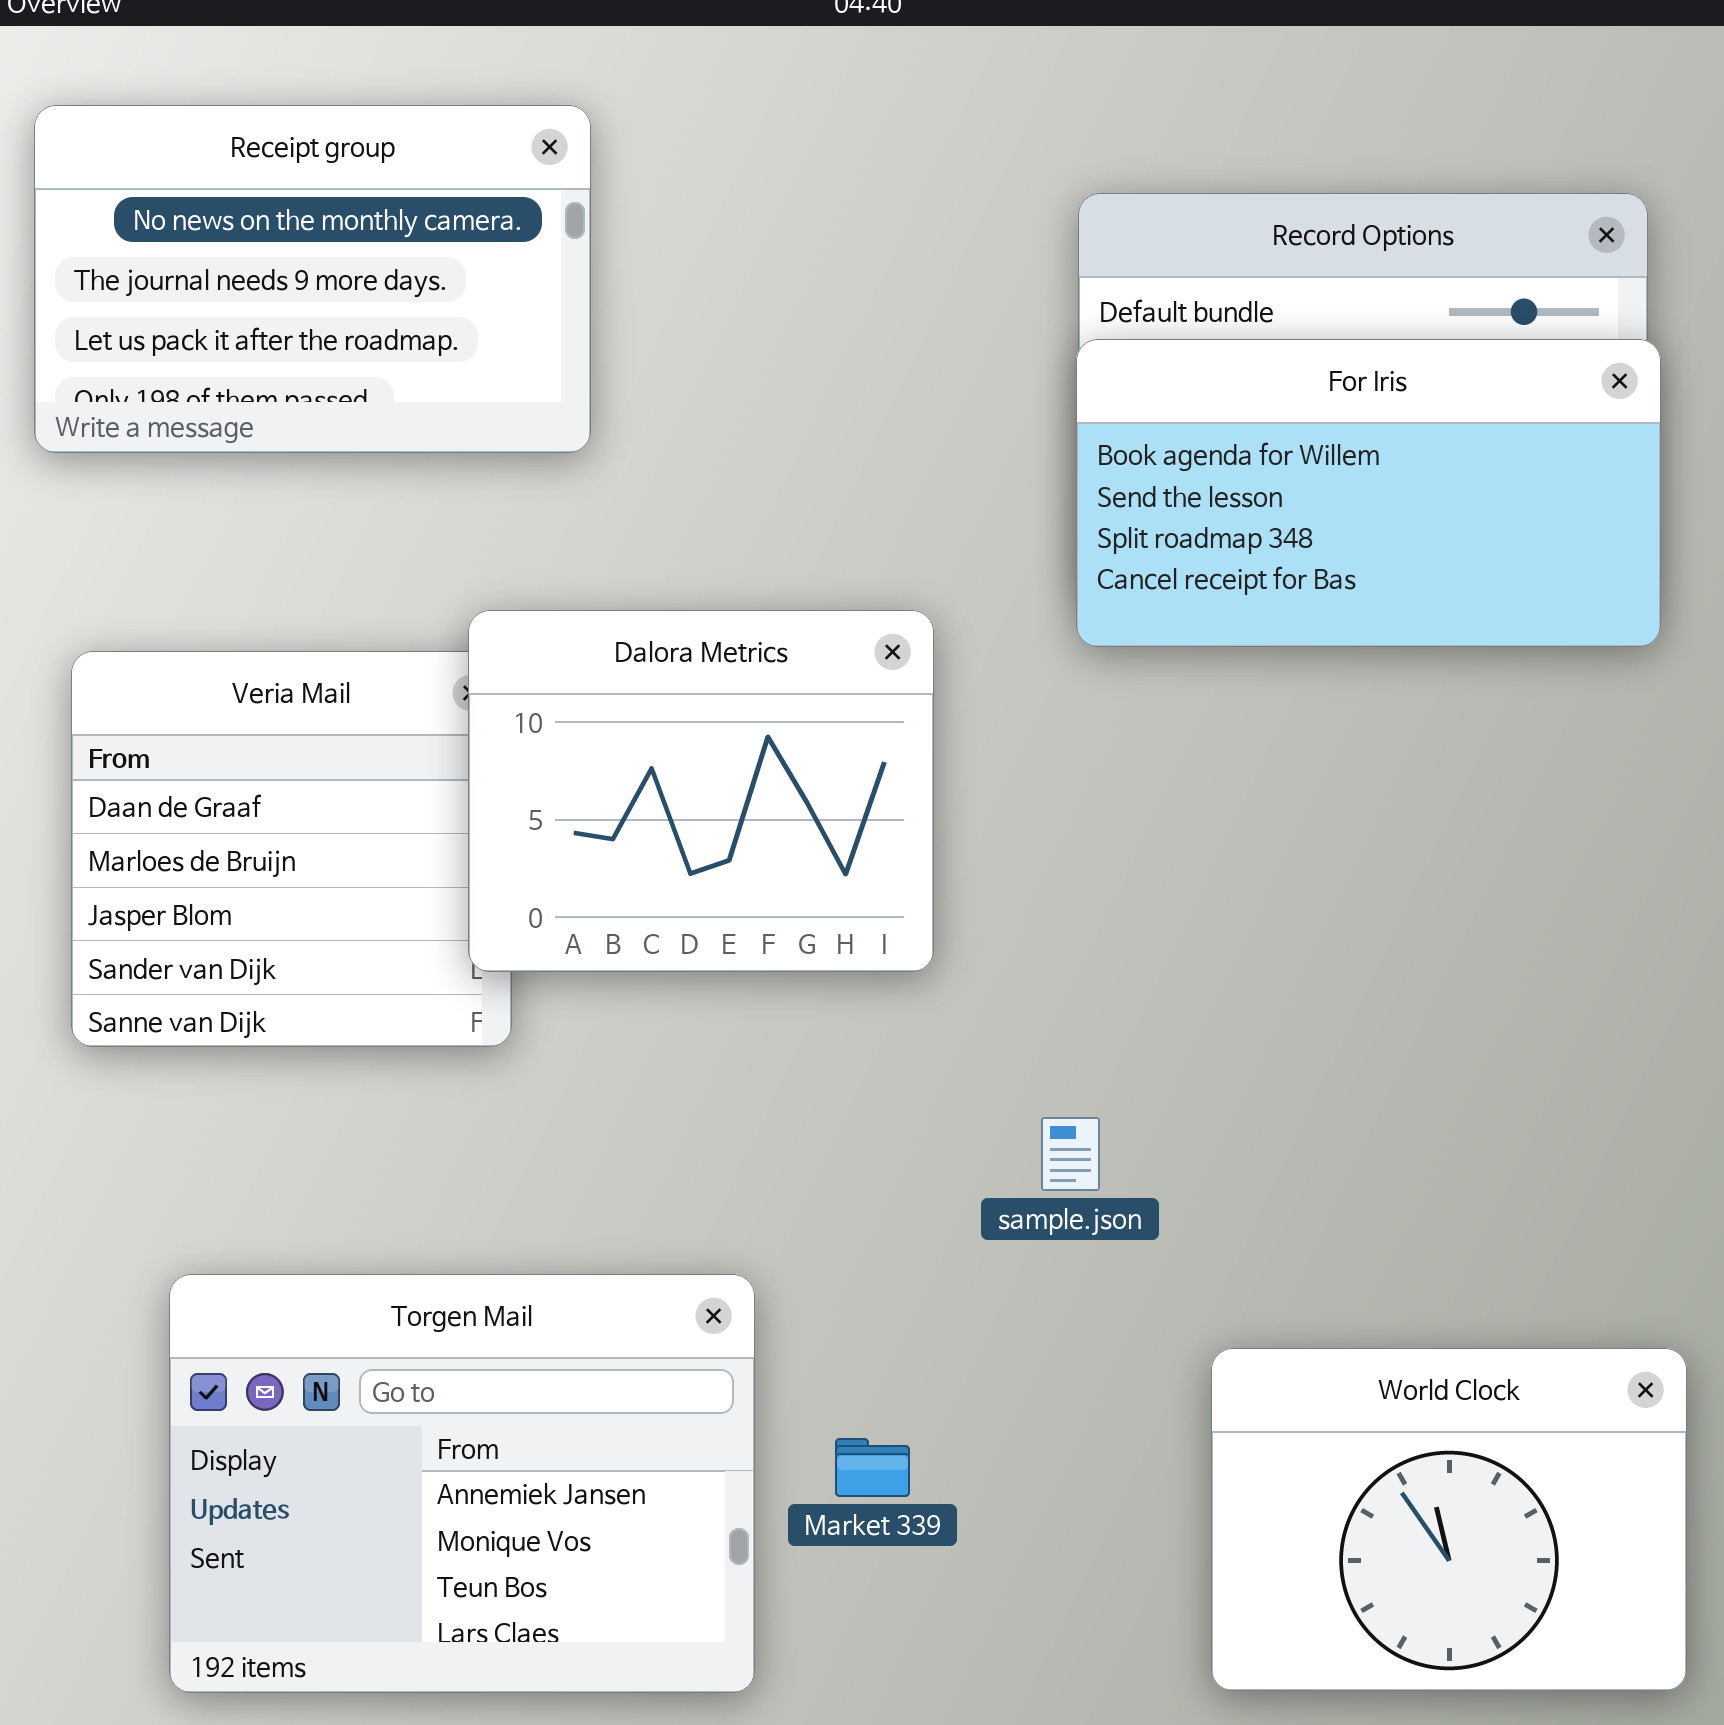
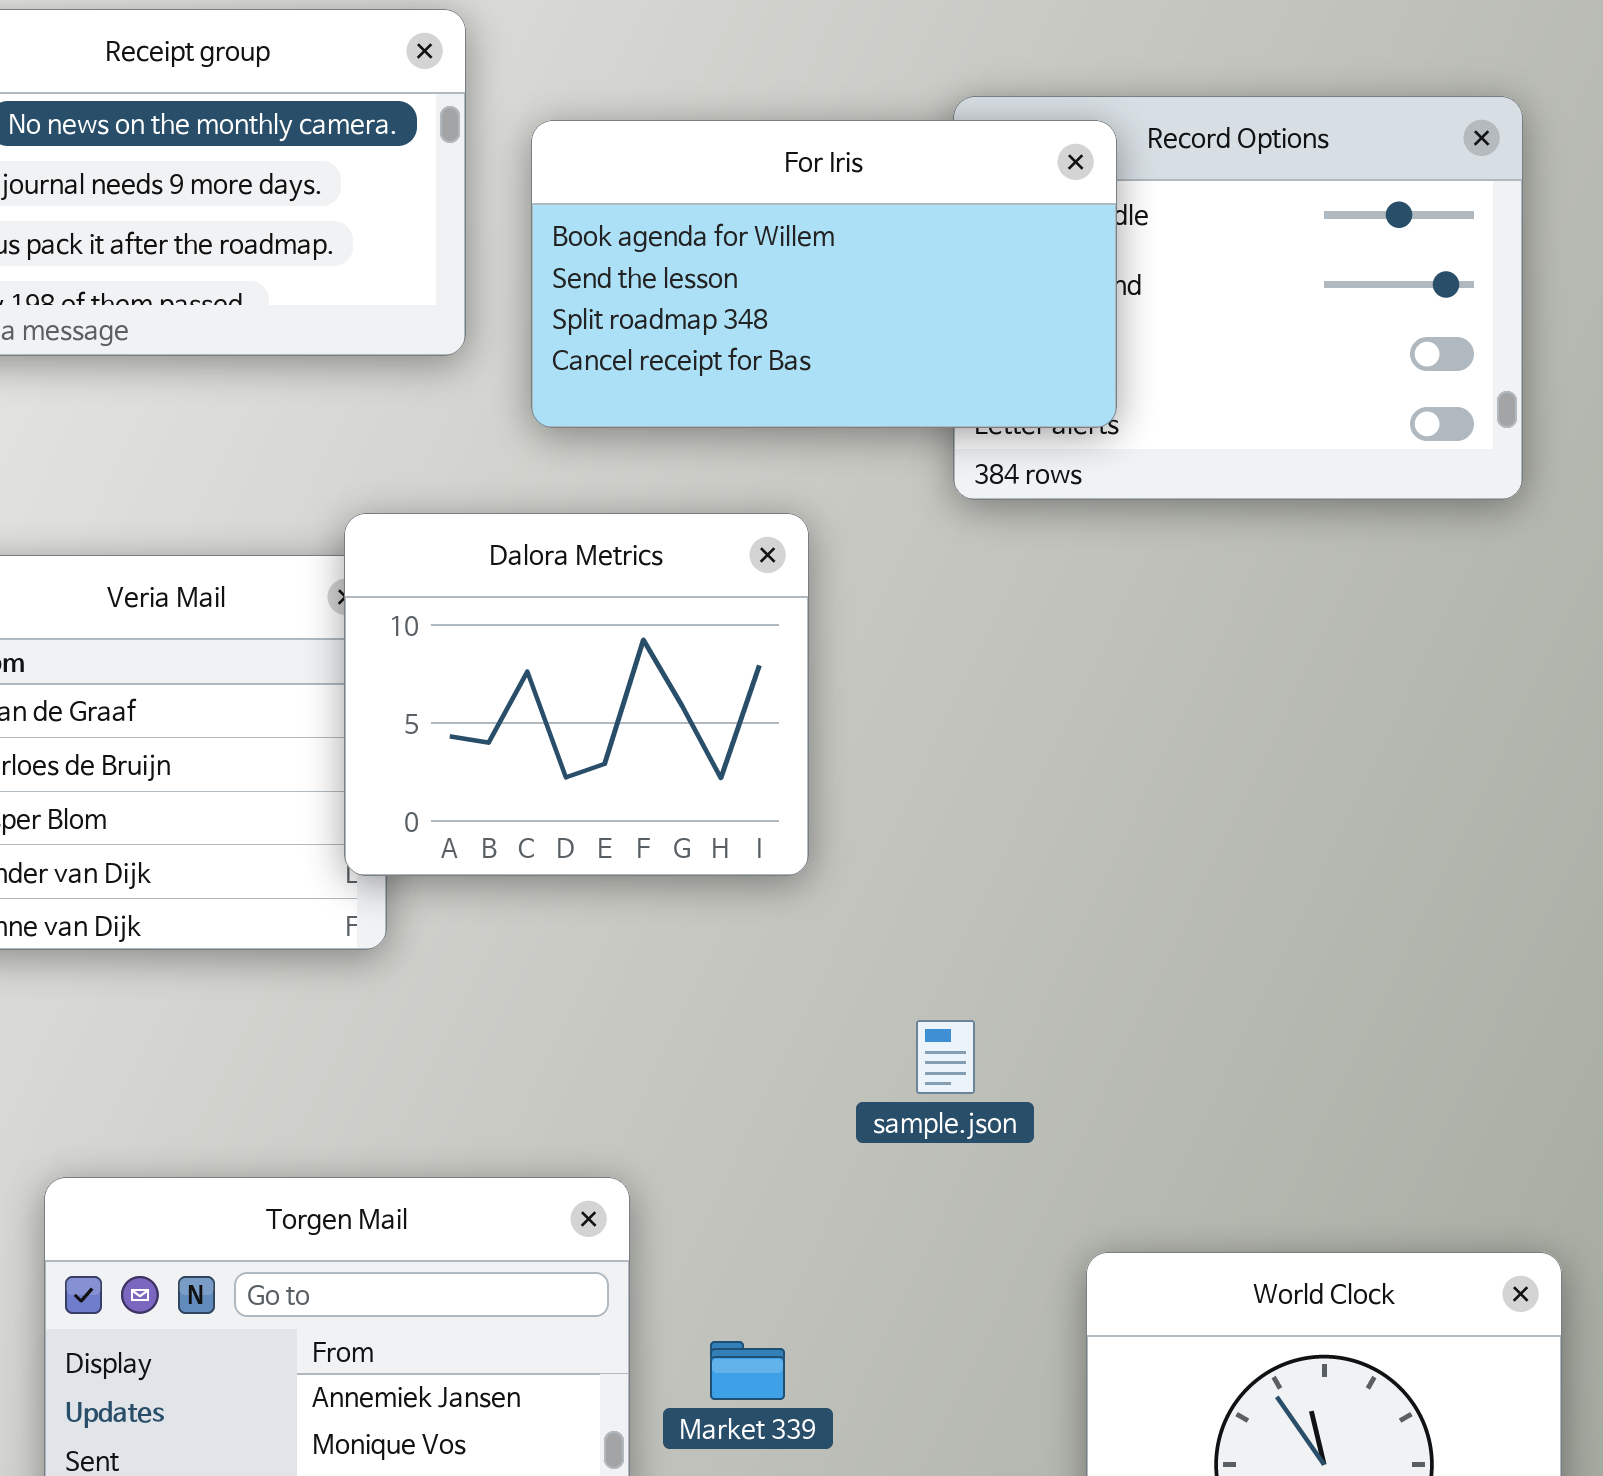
For Iris: [1076,339,1661,647] -> [531,120,1117,428], moved

